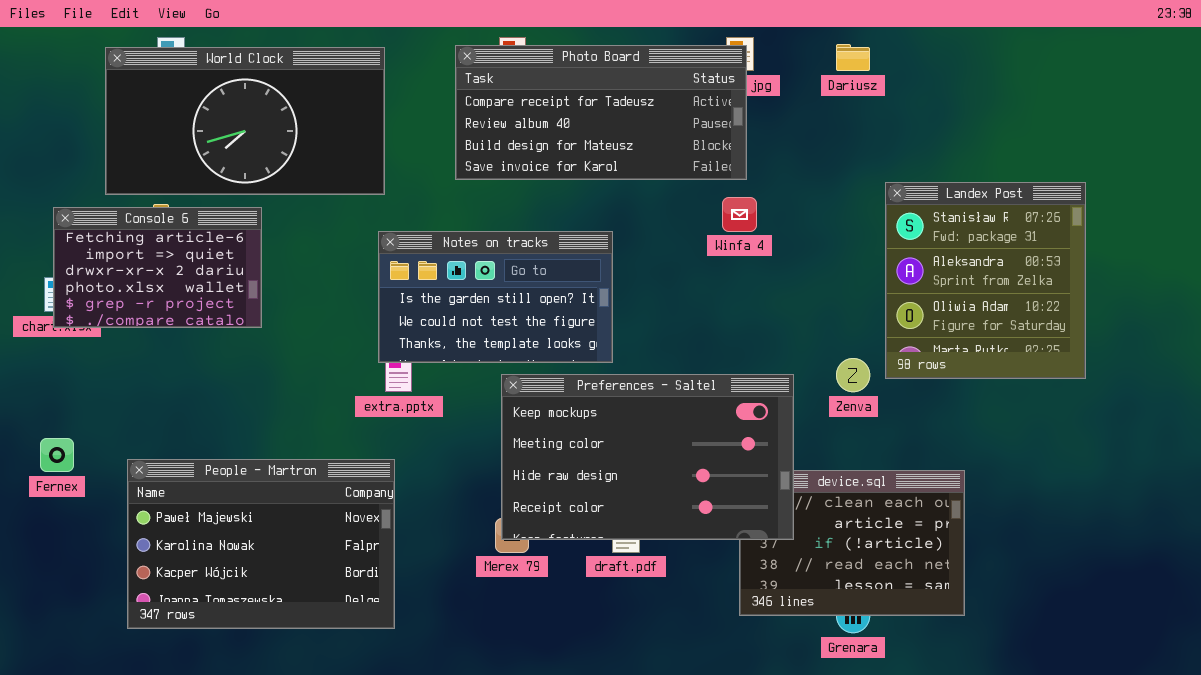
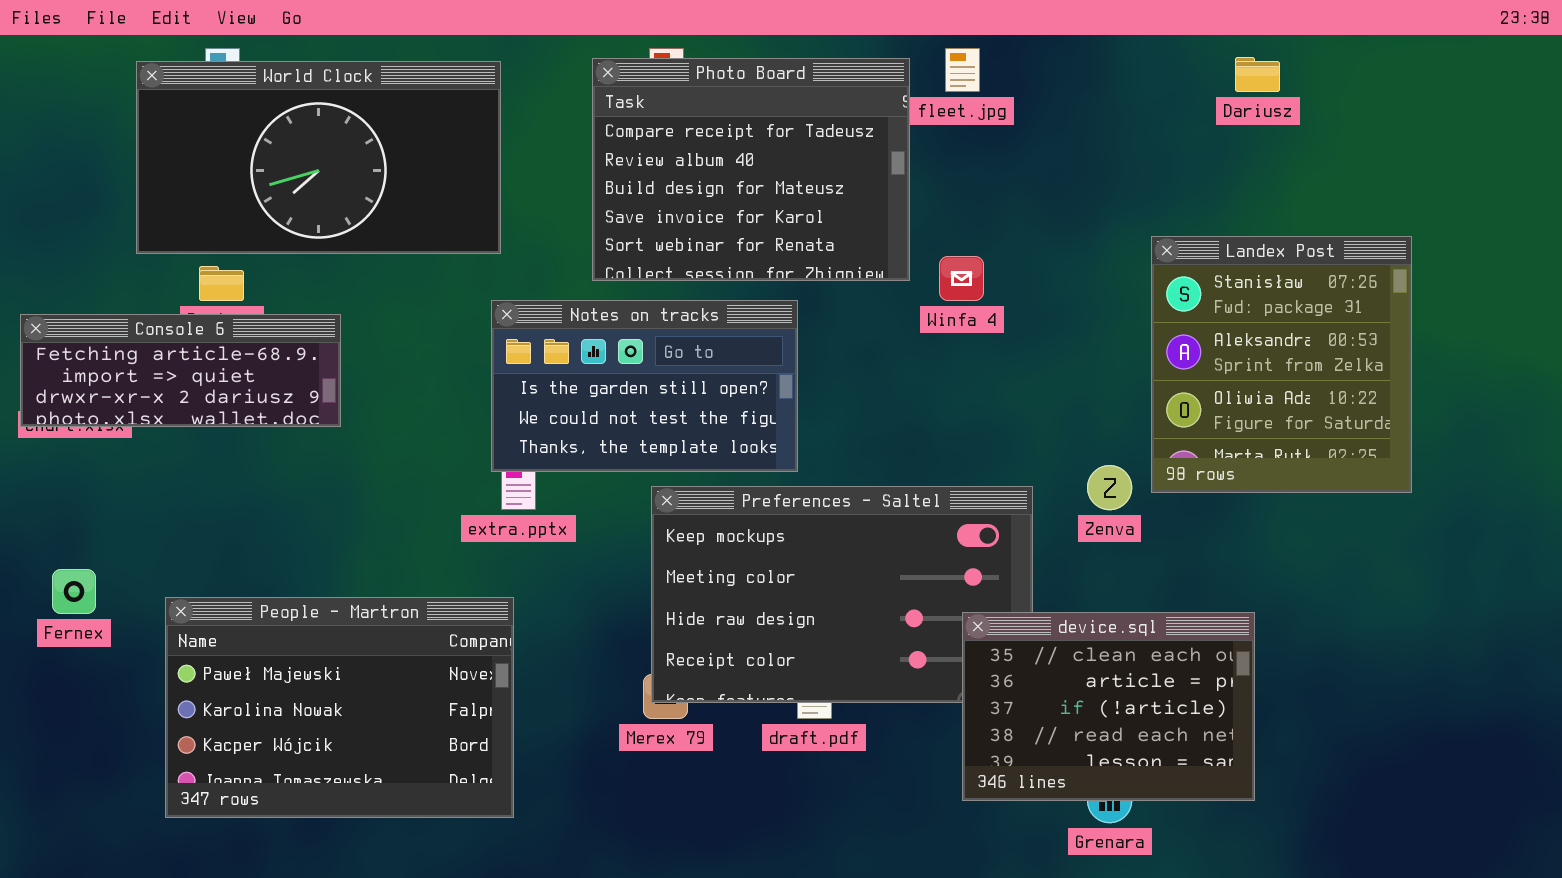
Dariusz: [836,44,870,71] -> [1235,57,1280,92], moved
Photo Board: [455,45,747,180] -> [592,58,910,281], resized
Console 6: [53,207,262,328] -> [20,314,341,427], resized
device.sql: [739,470,965,616] -> [962,612,1255,801], raised

